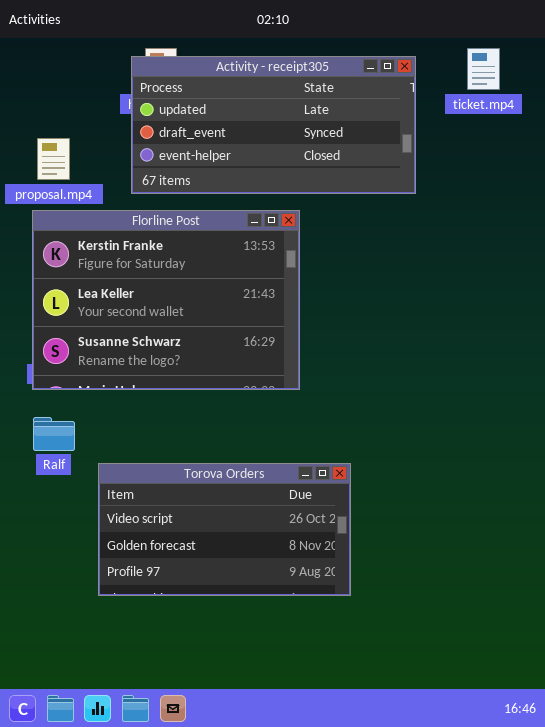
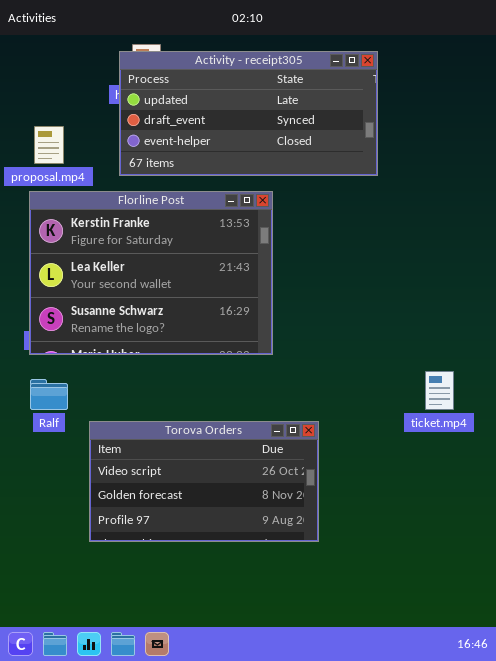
ticket.mp4: [467,48,500,90] -> [425,371,454,410], moved

